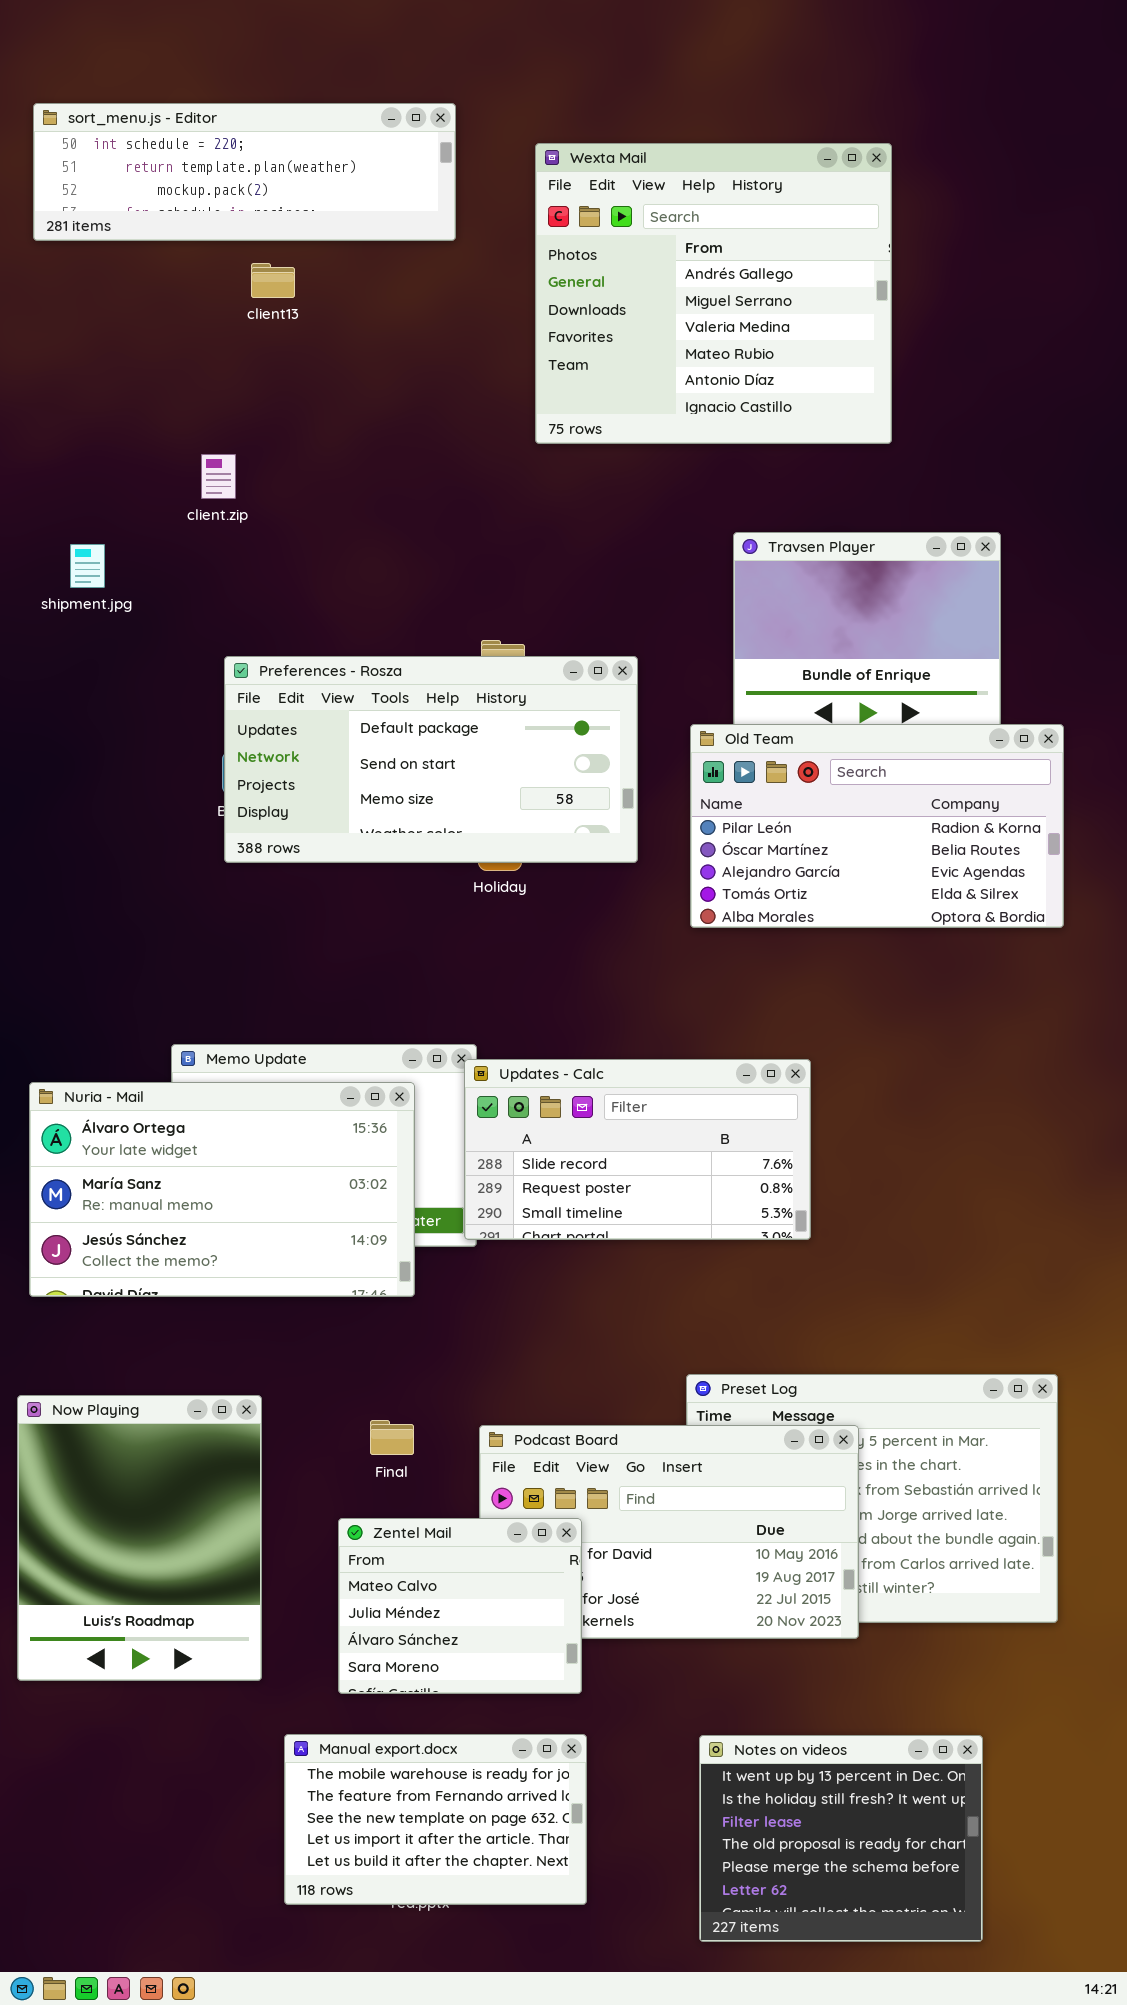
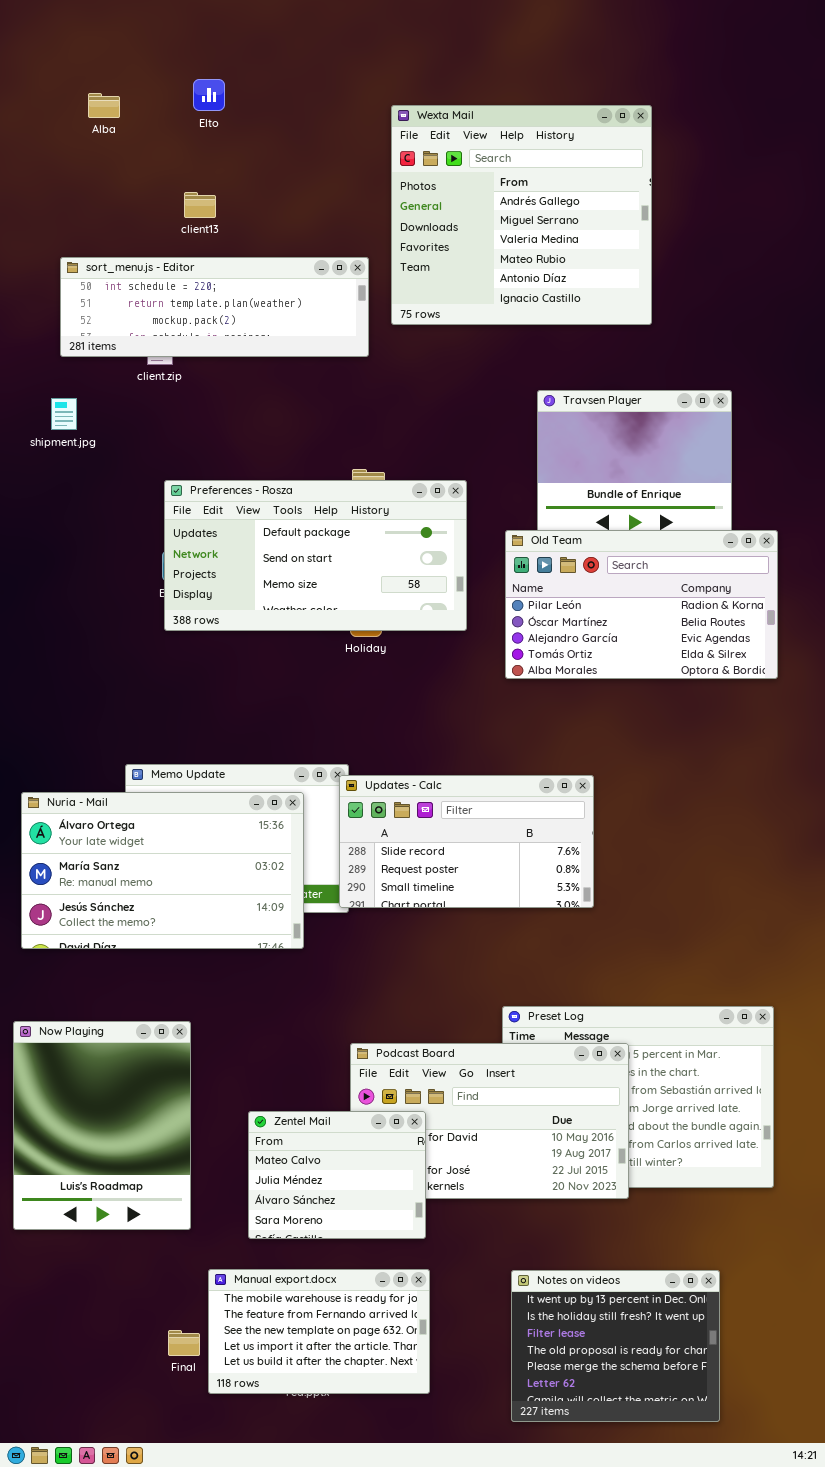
sort_menu.js - Editor: [33,103,456,241] -> [60,257,369,357], moved
Final: [370,1420,414,1455] -> [168,1330,200,1356], moved

